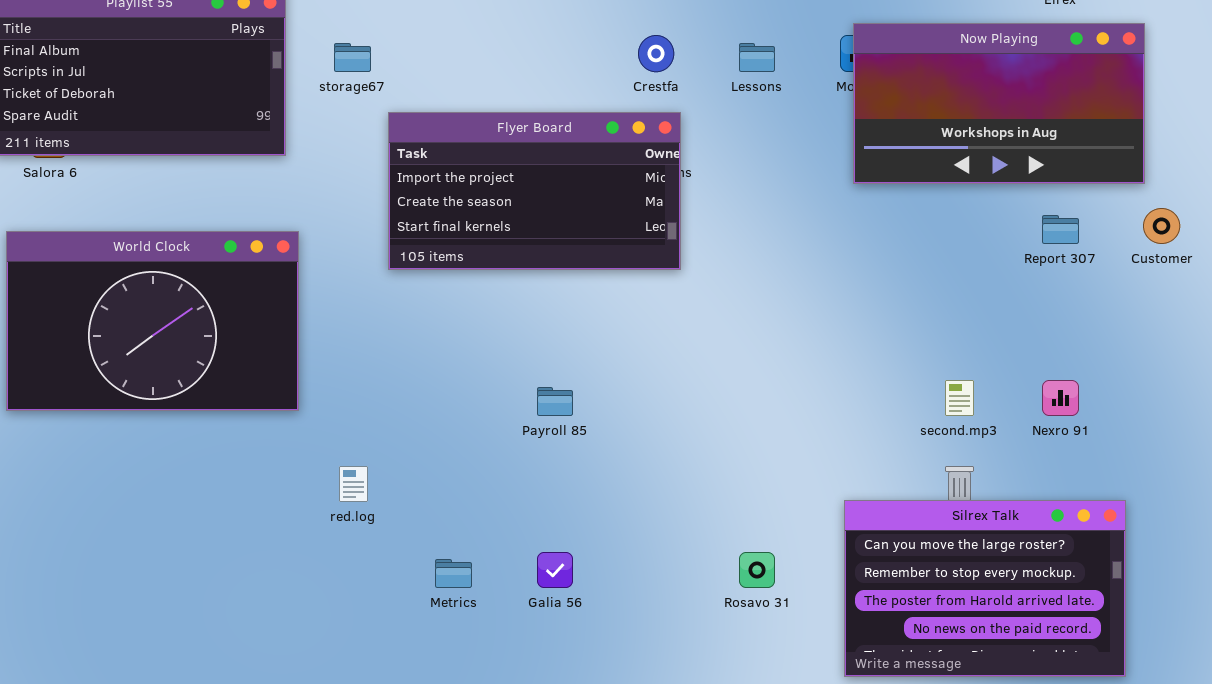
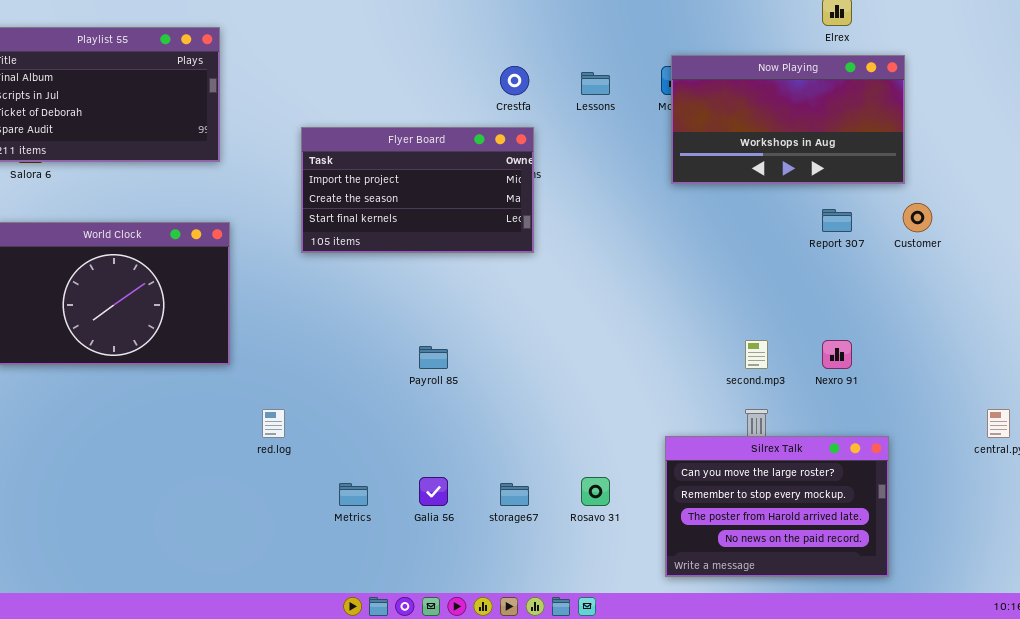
storage67: [334,43,371,72] -> [500,483,529,506], moved

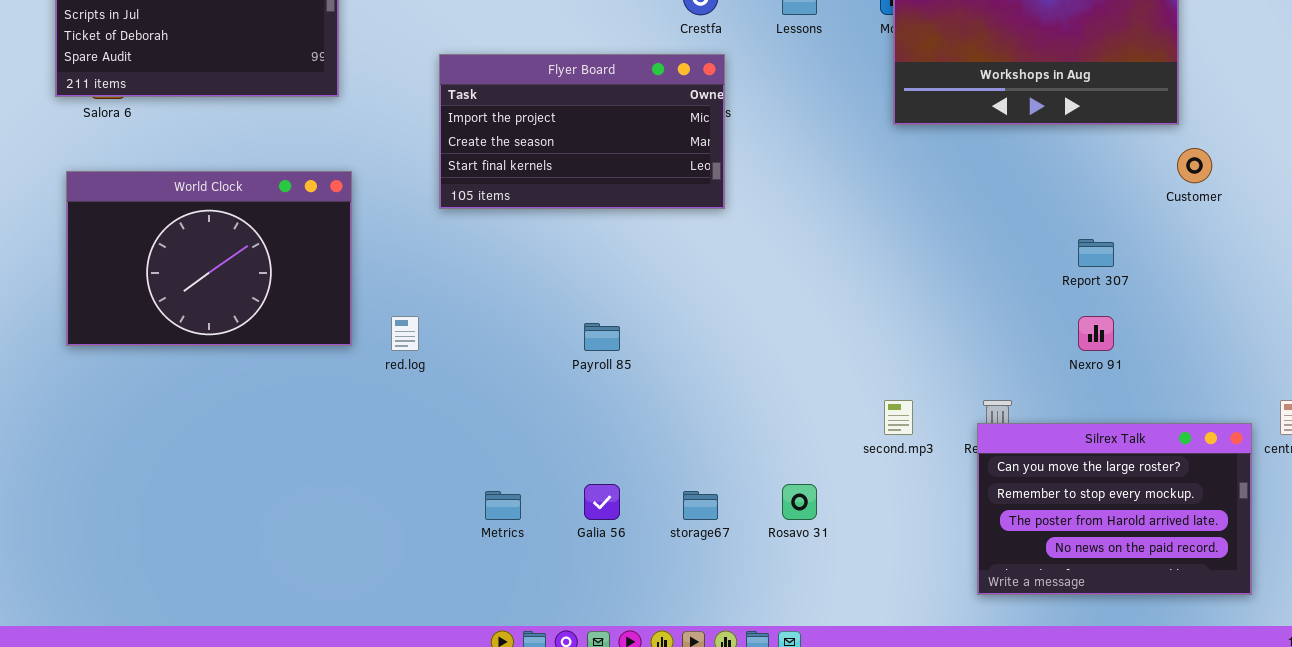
Report 307: [822,209,852,232] -> [1078,239,1114,267], moved
second.mp3: [745,340,768,369] -> [884,400,913,435], moved
red.log: [262,409,285,438] -> [391,316,419,351], moved
Silrex Talk: [665,436,889,577] -> [977,423,1252,595], moved

